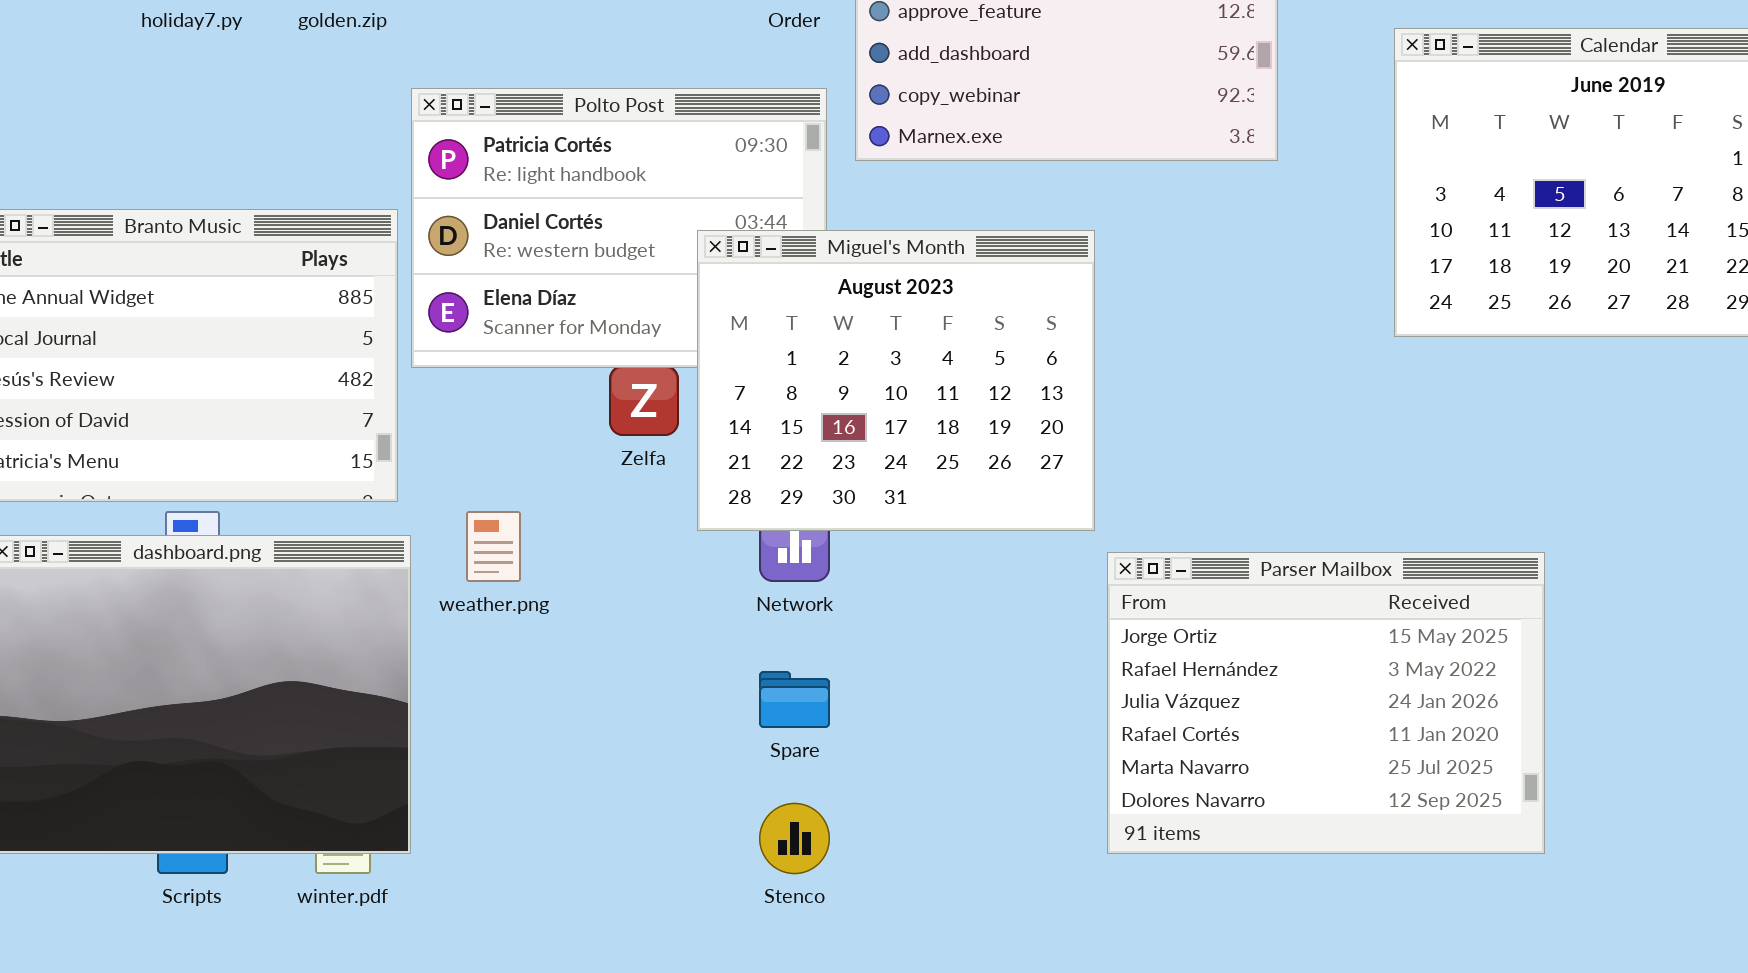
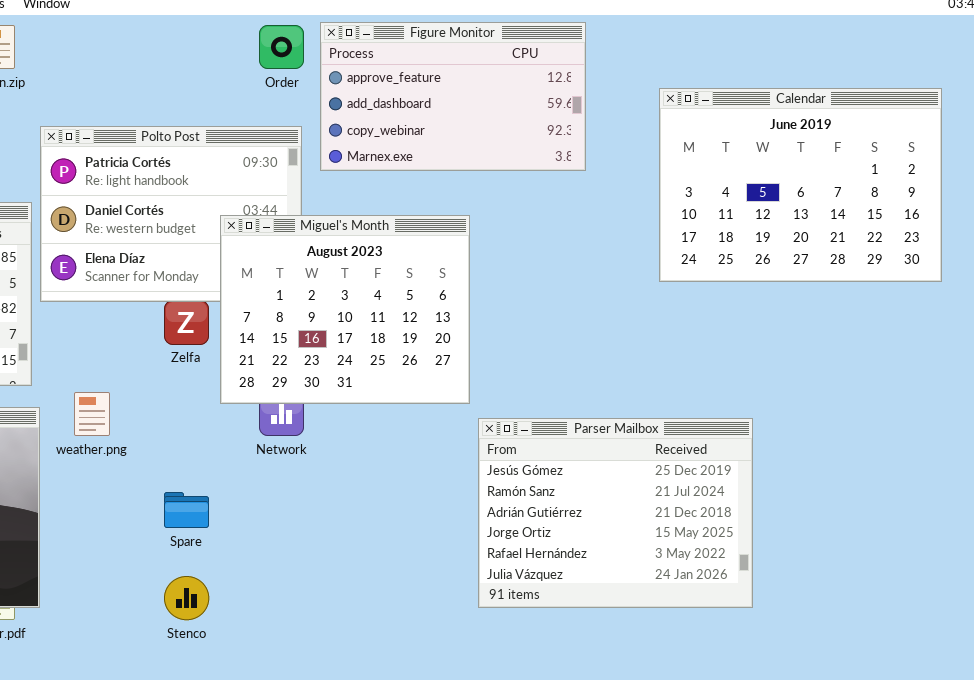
Parser Mailbox: [1107,552,1545,854] -> [478,418,753,608], scrolled up 3 rows
Spare: [759,671,830,728] -> [164,492,209,528], moved
Stenco: [759,803,830,874] -> [164,576,209,620], moved

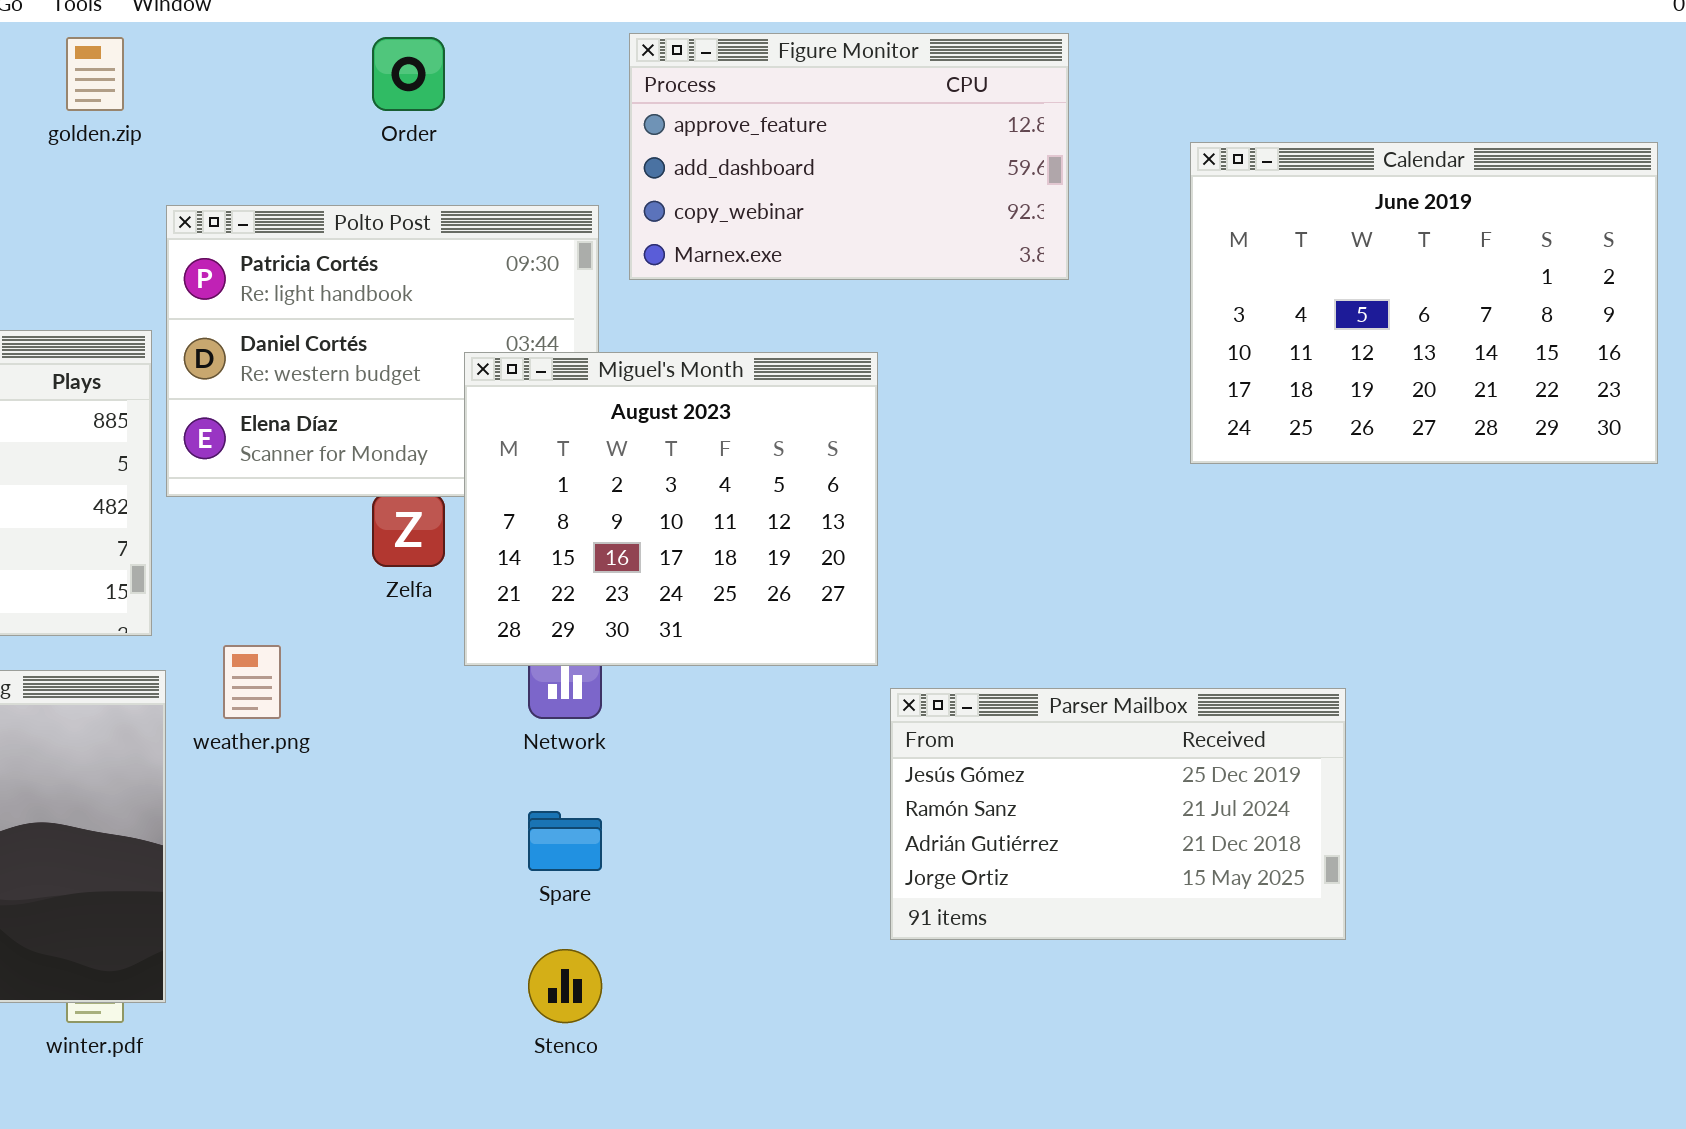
Order: [259,25,304,69] -> [372,37,445,111], moved
Parser Mailbox: [478,418,753,608] -> [890,688,1346,940], resized
Spare: [164,492,209,528] -> [528,811,602,871], moved
Stenco: [164,576,209,620] -> [528,949,602,1023], moved

